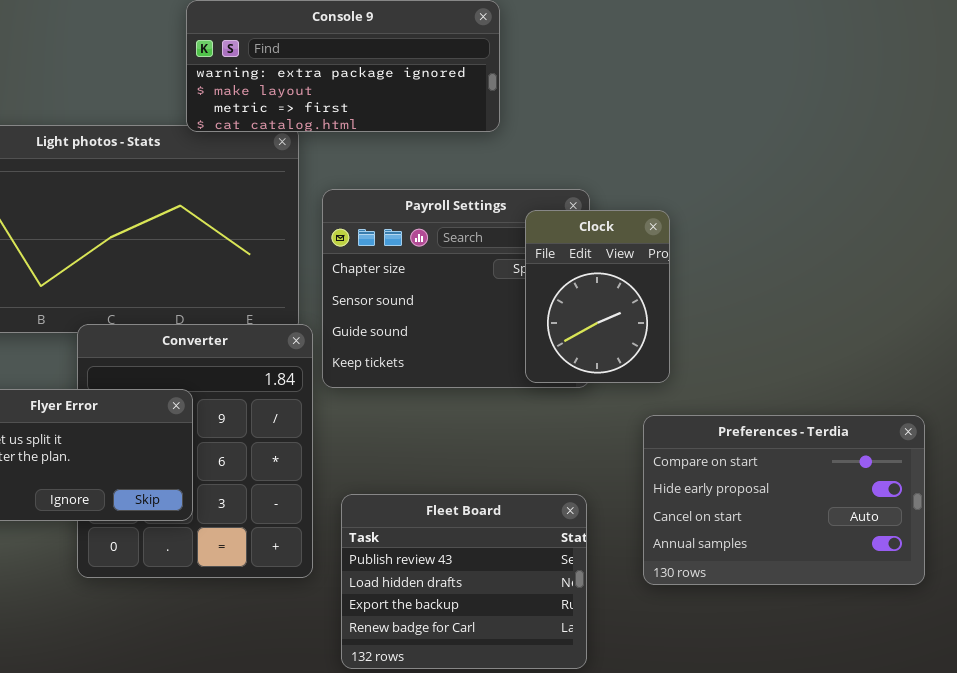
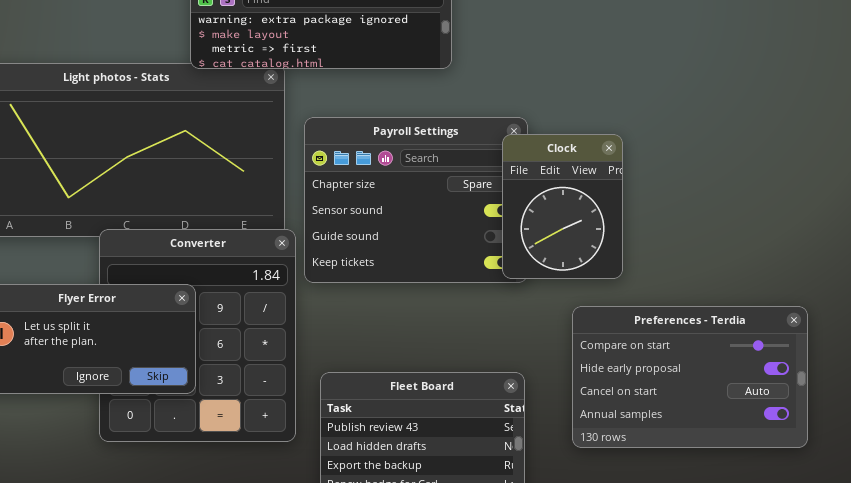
Clock: [525,210,670,383] -> [502,134,623,279], moved

